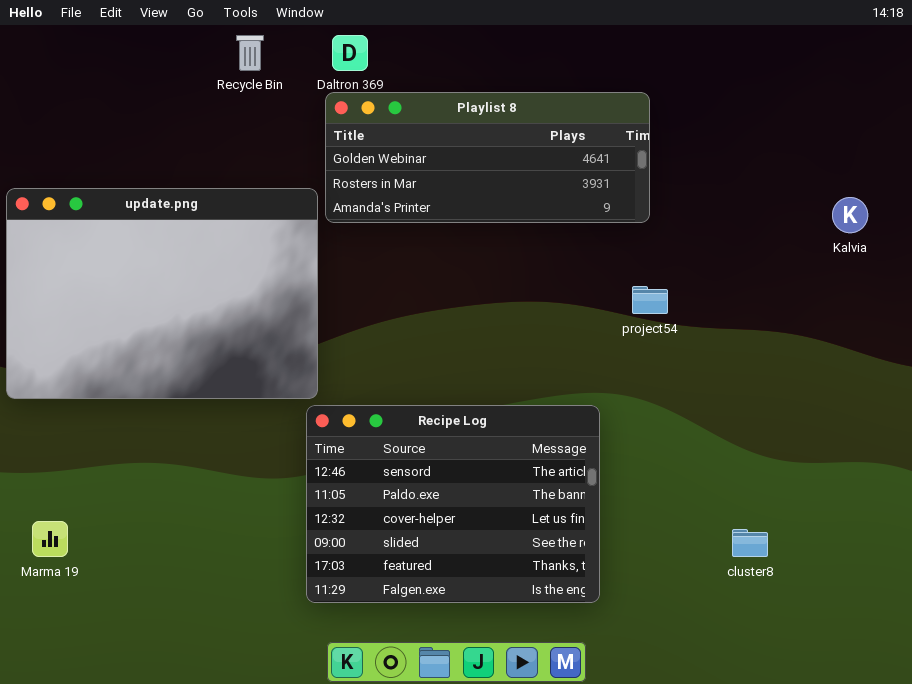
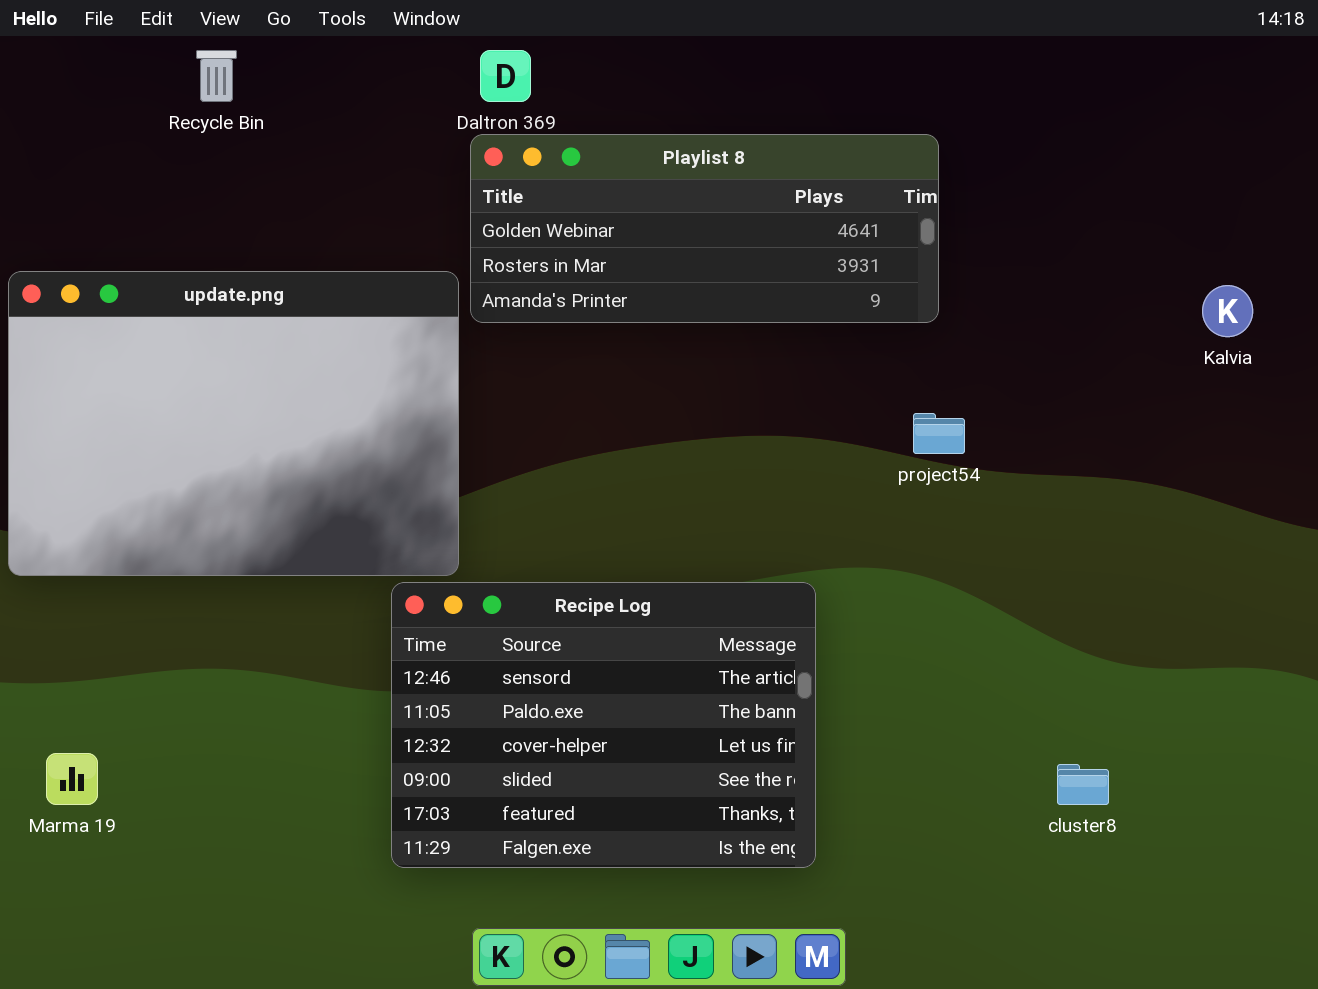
Recycle Bin: [236,35,264,71] -> [196,50,237,102], moved
Recipe Log: [306,405,600,603] -> [391,582,816,868], moved

